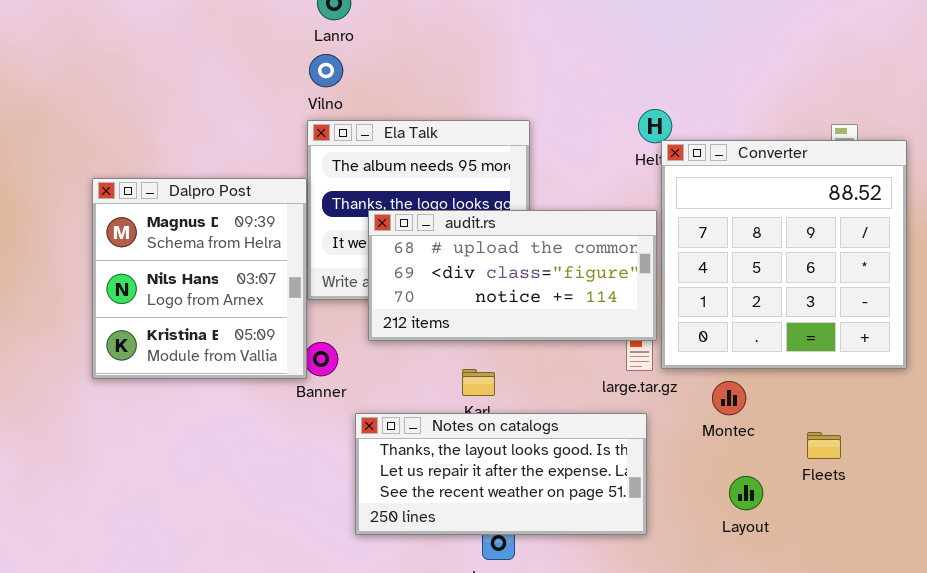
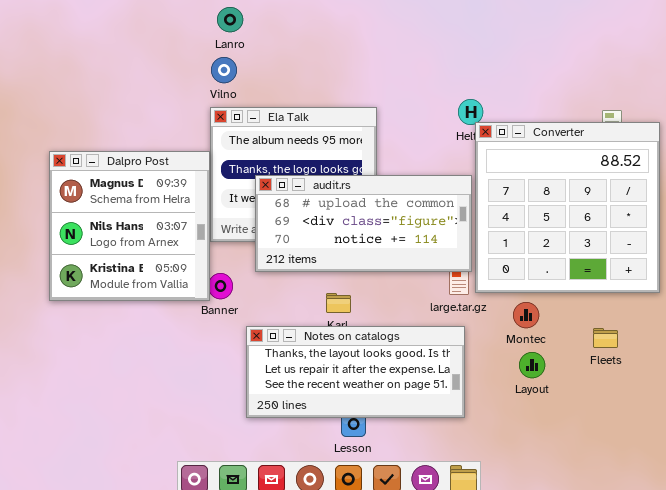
Fleets: [807,432,841,459] -> [593,328,618,348], moved
Layout: [729,476,763,510] -> [519,352,545,378], moved

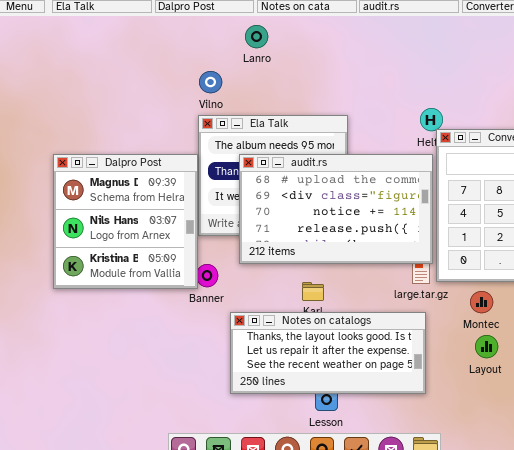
Lanro: [217,7,243,32] -> [245,25,268,48], moved
audit.rs: [255,175,472,272] -> [239,154,433,264], resized

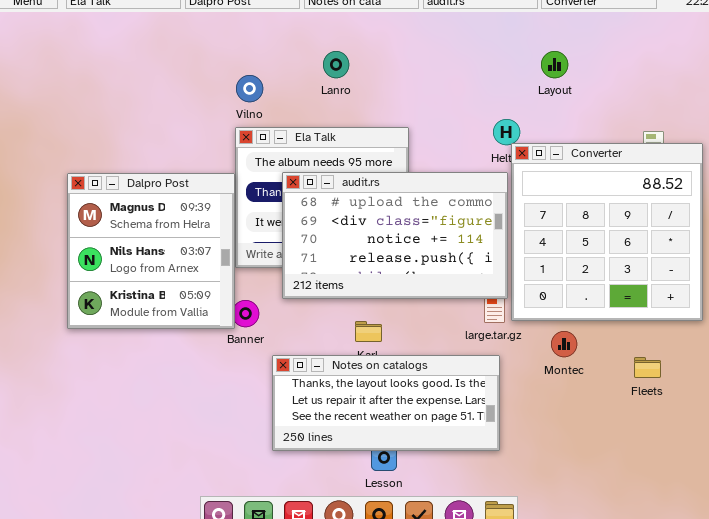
Lanro: [245,25,268,48] -> [323,51,349,78], moved
Layout: [475,335,498,358] -> [541,51,568,78], moved

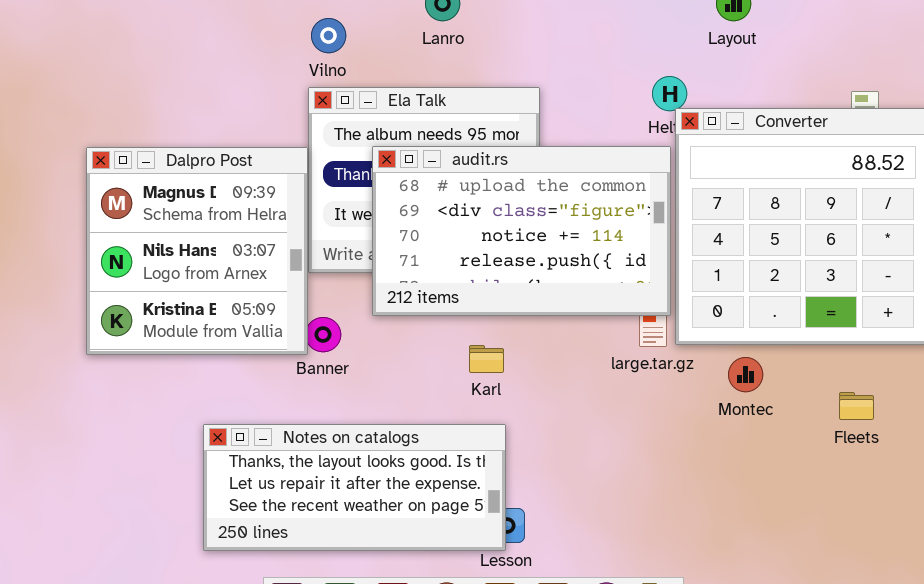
Notes on catalogs: [272,355,500,451] -> [203,424,506,551], moved

